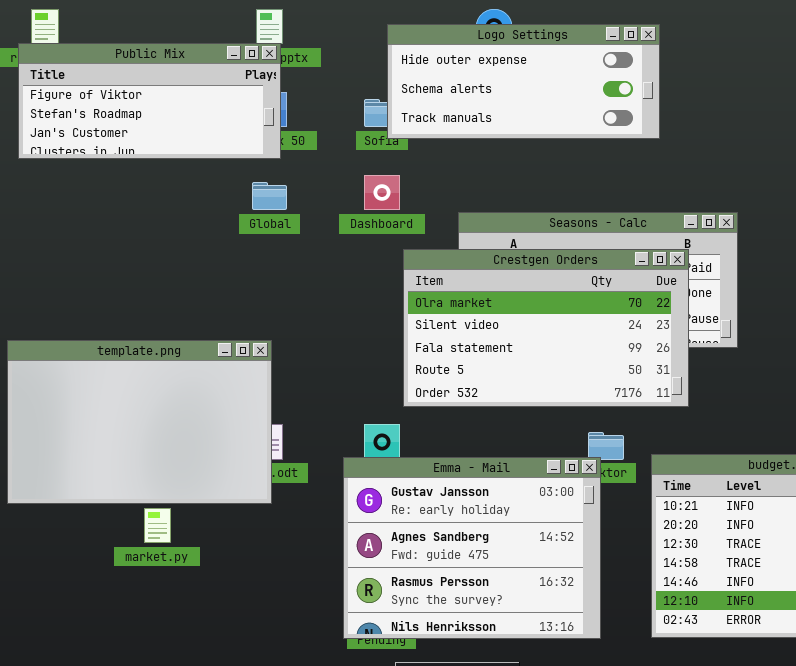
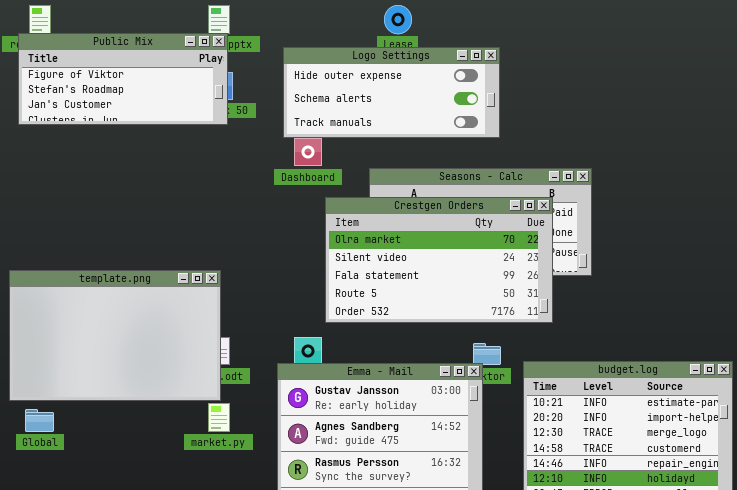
Logo Settings: [387,24,660,139] -> [283,47,500,138], moved
Global: [252,182,287,210] -> [25,409,54,432], moved
market.py: [144,508,171,543] -> [208,403,230,432], moved

